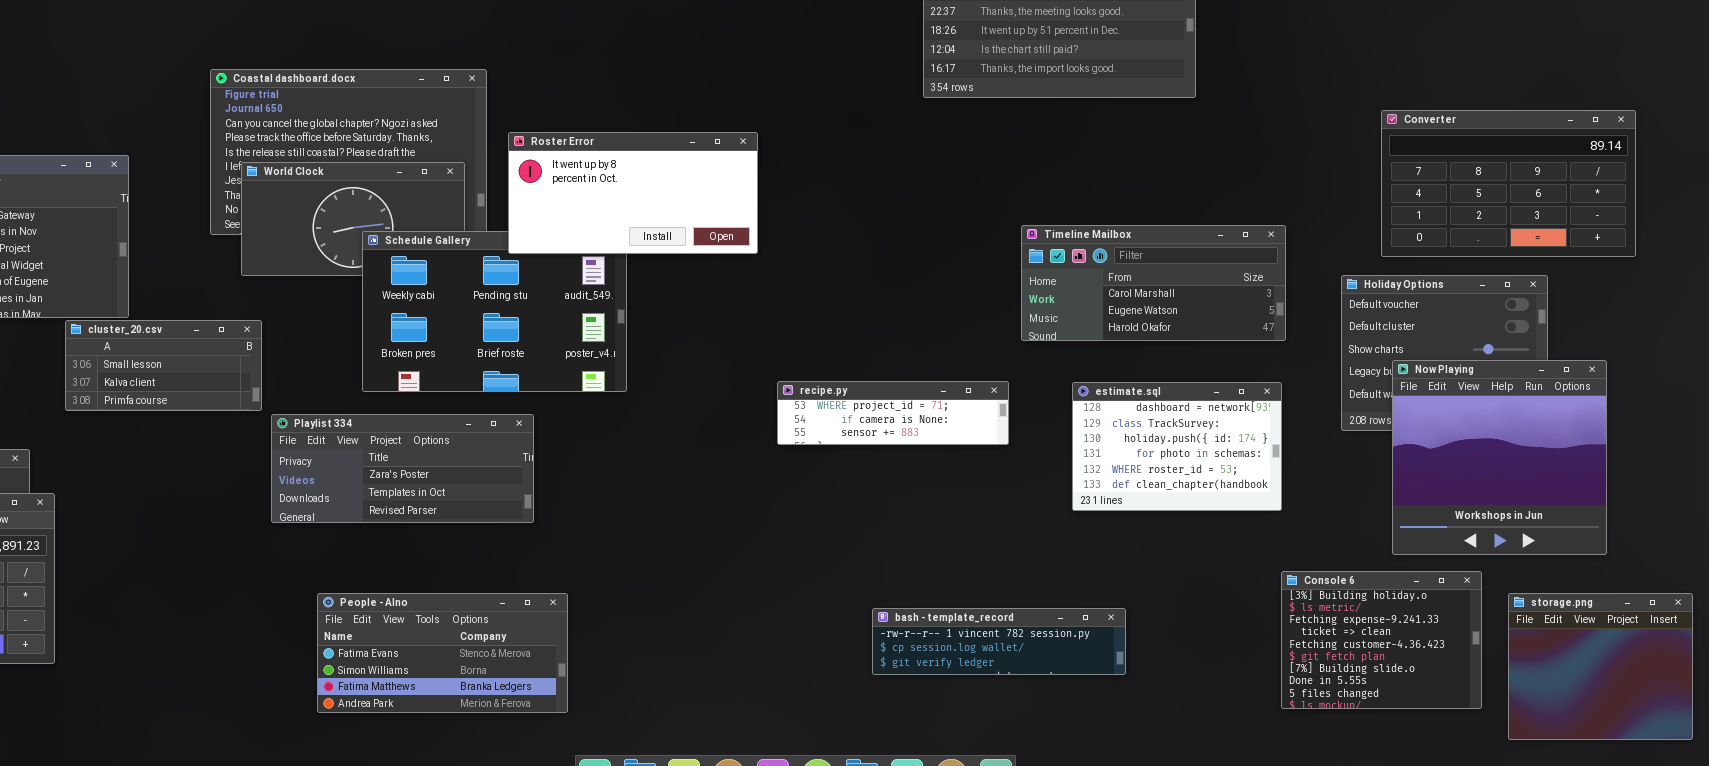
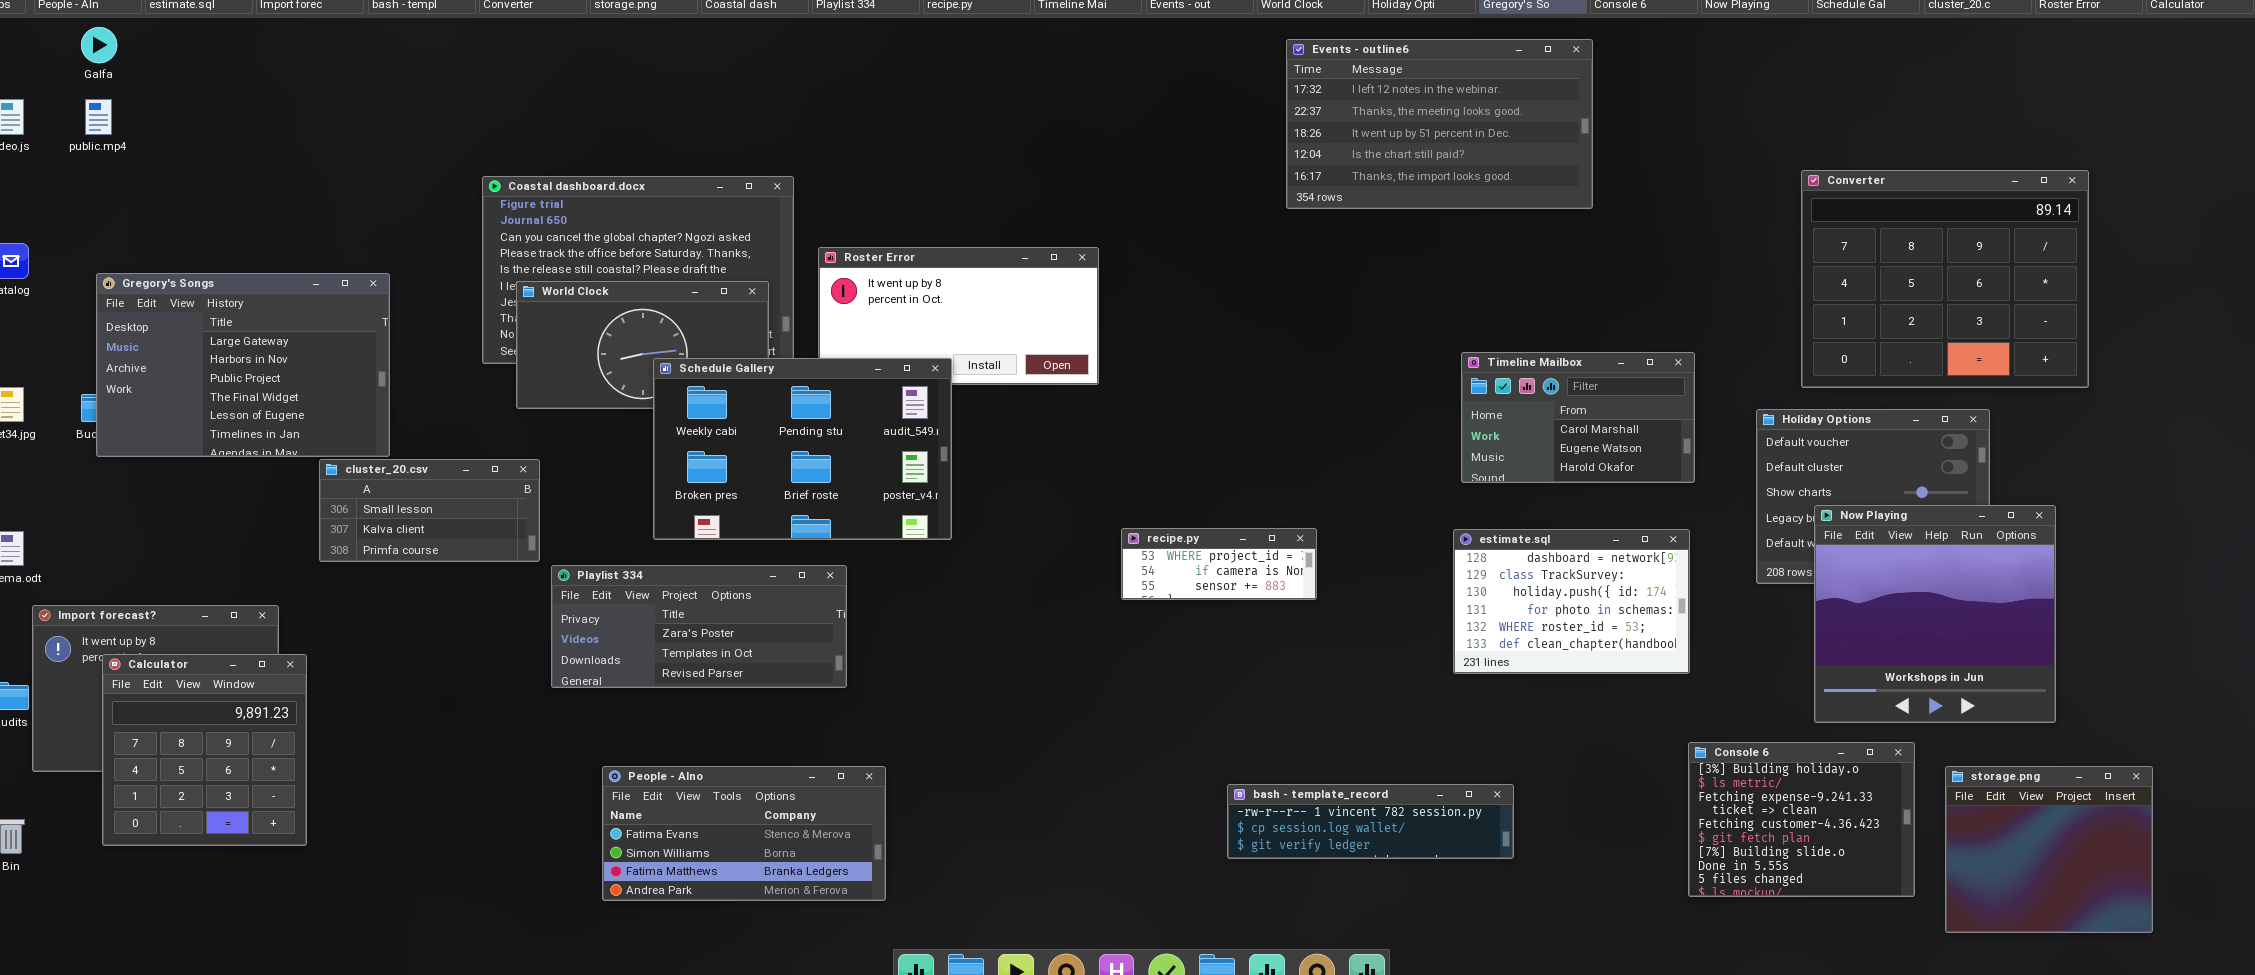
Converter: [1381,110,1636,257] -> [1801,170,2089,388], resized
Timeline Mailbox: [1021,225,1286,341] -> [1461,352,1695,483], resized
Schedule Gallery: [362,231,627,392] -> [653,358,952,540], raised
recipe.py: [777,381,1009,445] -> [1121,528,1317,600], resized

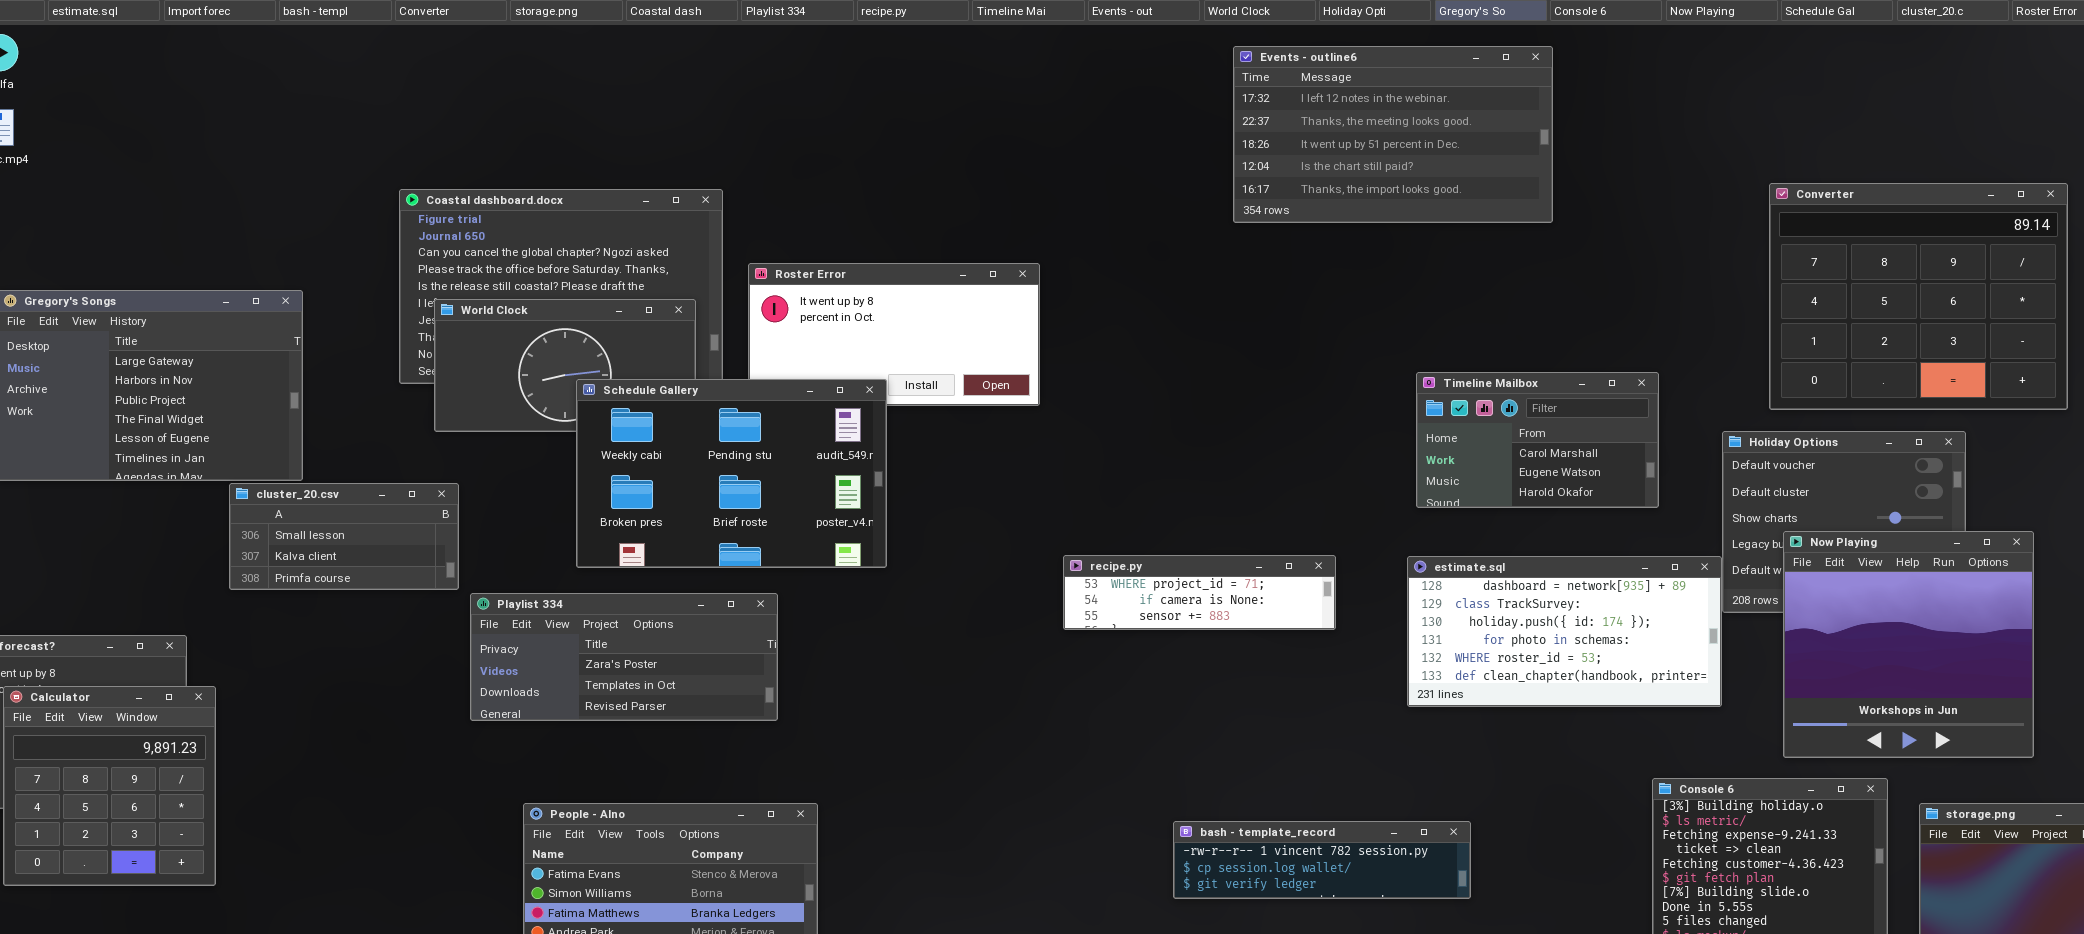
recipe.py: [1121,528,1317,600] -> [1063,555,1336,630], resized
estimate.sql: [1453,529,1690,674] -> [1407,556,1722,707], resized

